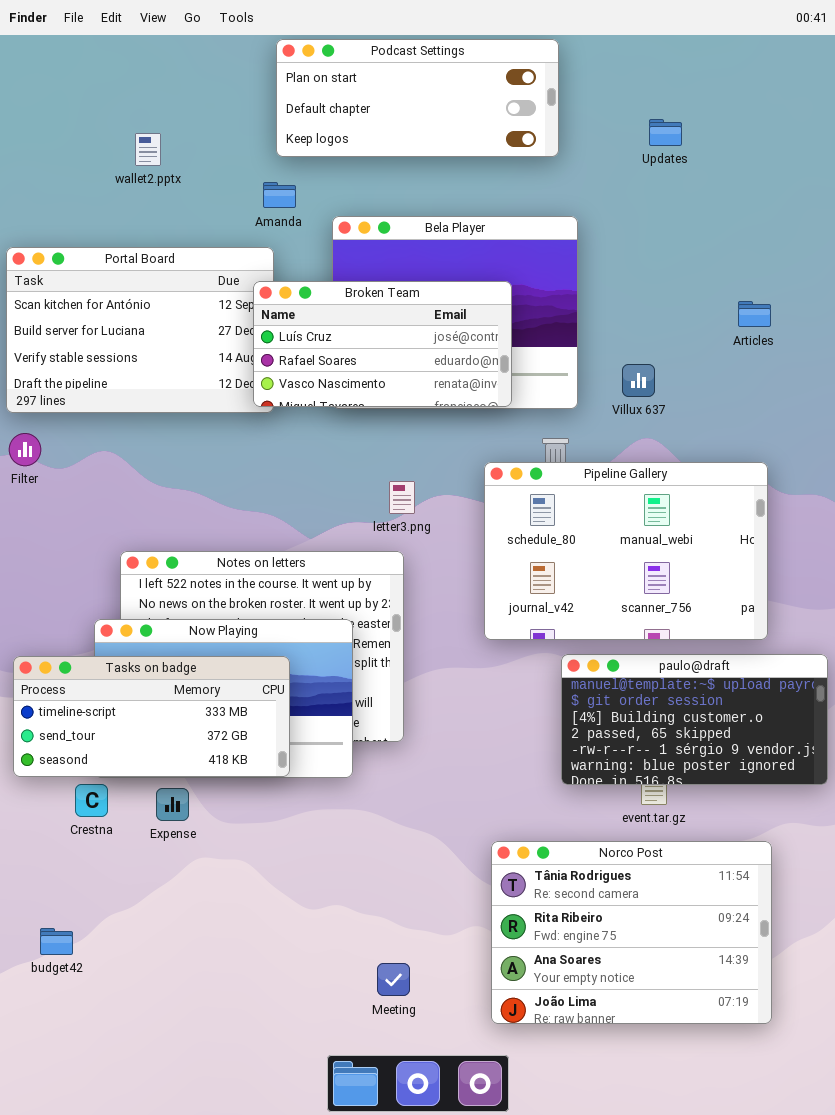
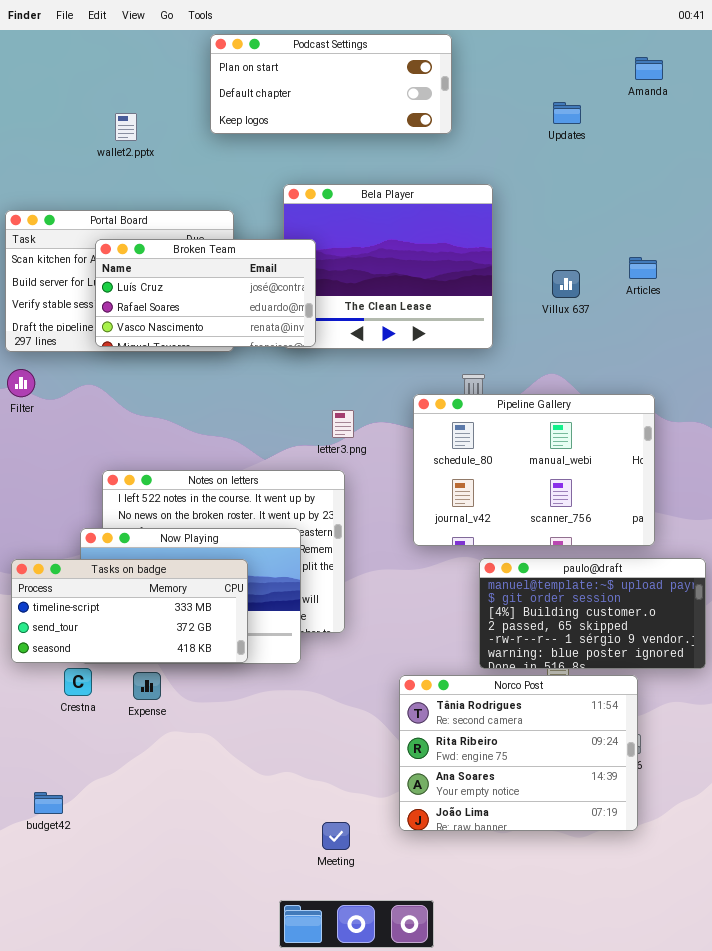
Podcast Settings: [276,39,559,157] -> [210,34,452,134], moved
Amanda: [263,182,296,208] -> [635,57,663,80], moved
Broken Team: [253,281,512,407] -> [95,239,316,347], moved
Villux 637: [622,364,655,397] -> [552,270,580,298], moved
Norco Post: [491,841,772,1024] -> [399,675,638,831], moved

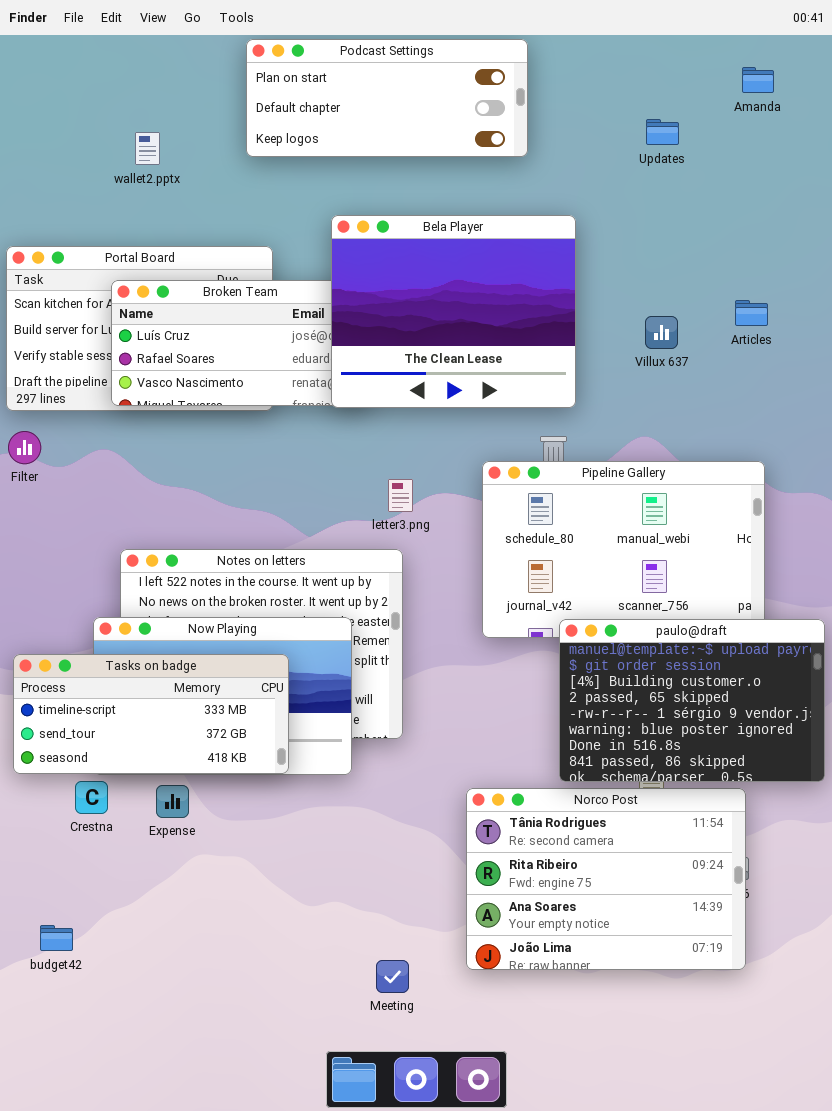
Bela Player: [283,184,493,349] -> [331,215,576,408], raised
paulo@draft: [479,558,706,669] -> [559,619,825,782], resized

